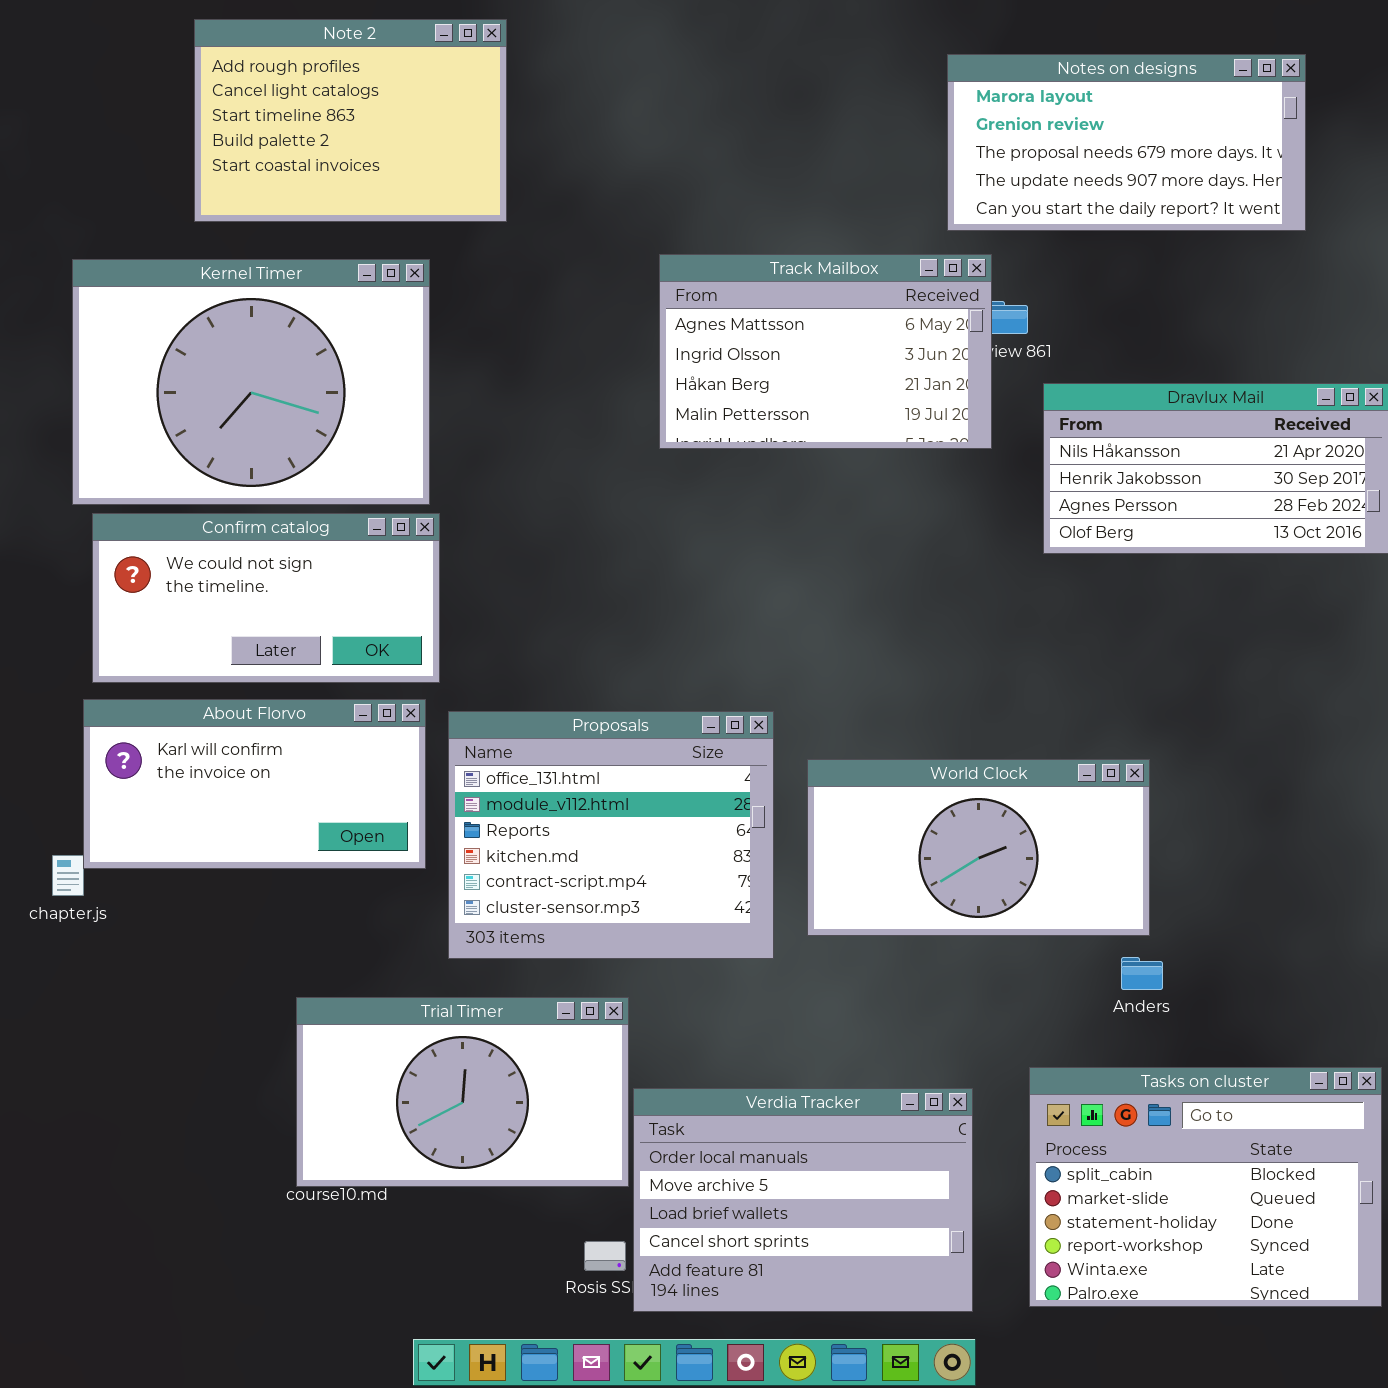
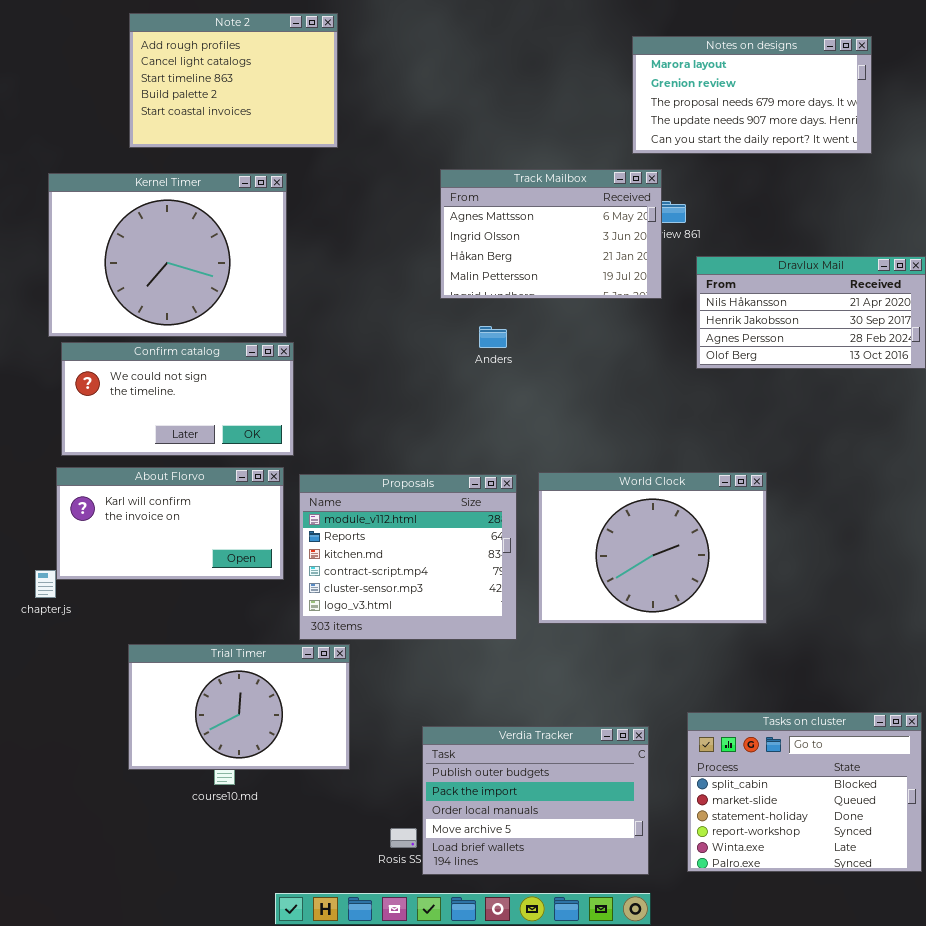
Proposals: [448,711,774,959] -> [299,474,517,640], scrolled down 1 row
World Clock: [807,759,1150,936] -> [538,472,767,624], resized
Anders: [1121,957,1163,990] -> [479,326,507,348], moved
Trial Timer: [296,997,629,1187] -> [128,644,350,770], moved
Verdia Tracker: [633,1088,973,1312] -> [422,726,649,875], scrolled up 2 rows

